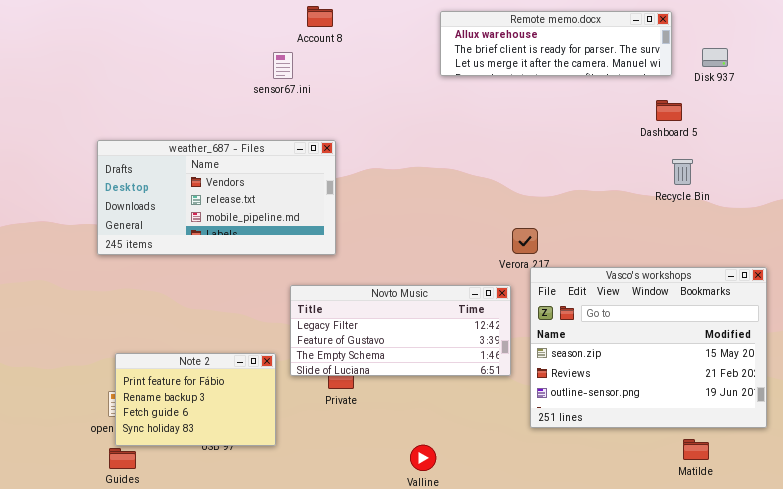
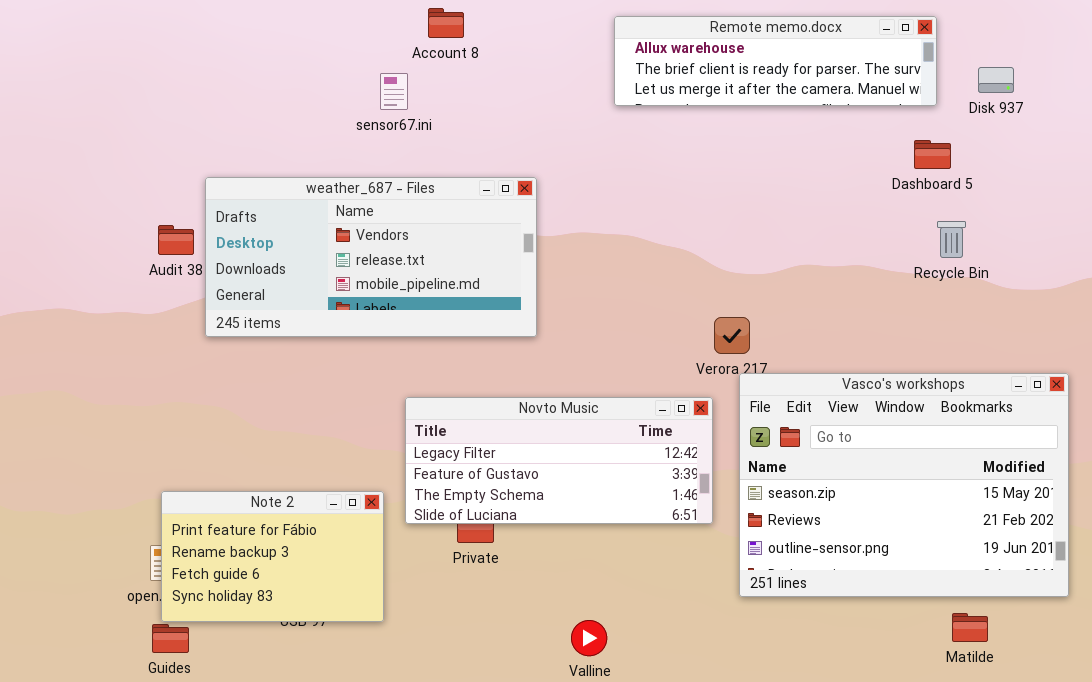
weather_687 - Files: [97,140,336,255] -> [205,177,537,337], moved

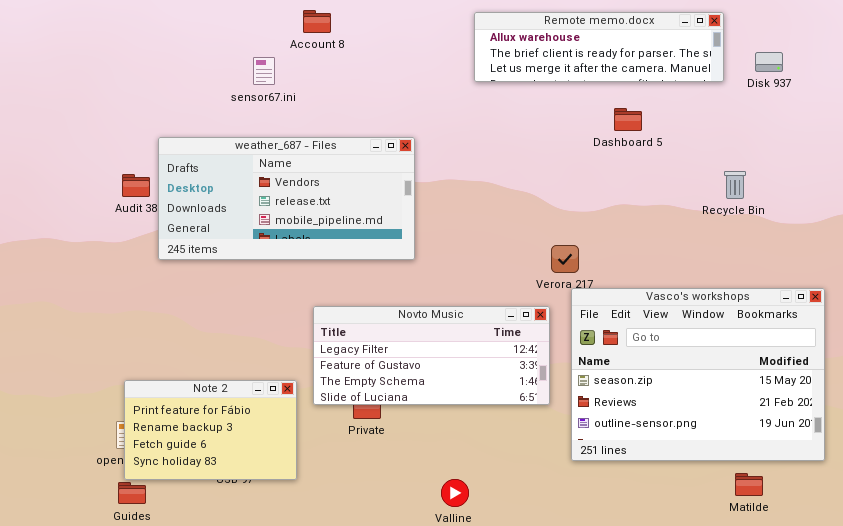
Account 8: [428,8,464,38] -> [303,10,331,33], moved
sensor67.ini: [380,73,408,110] -> [253,57,275,85], moved
Dashboard 5: [914,140,951,169] -> [614,108,642,131], moved

